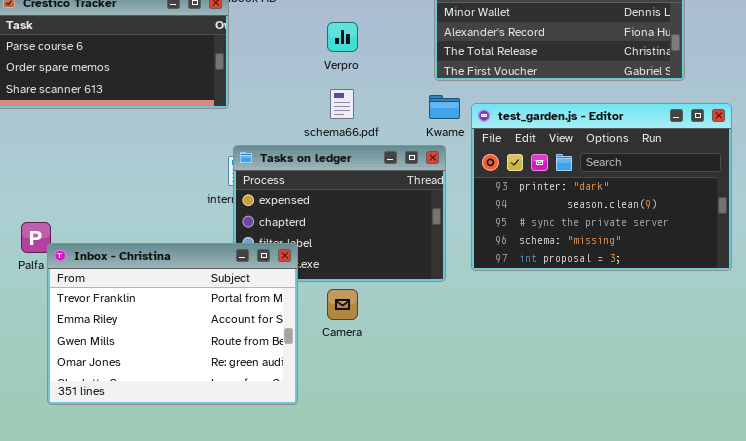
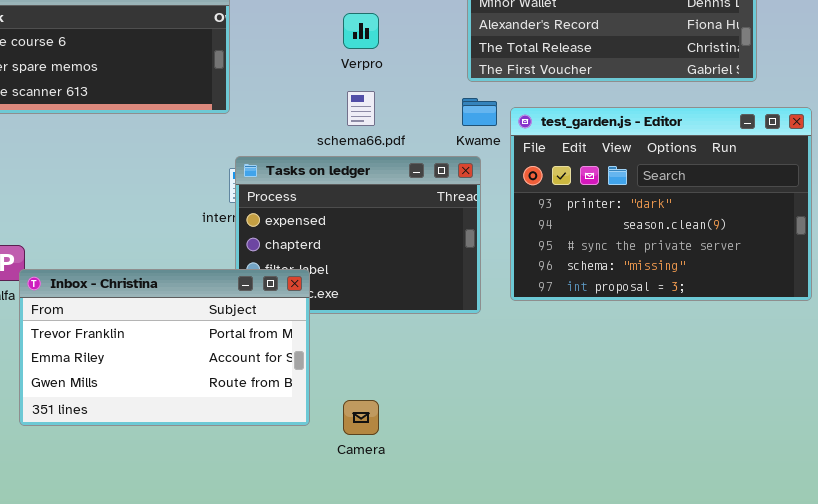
Inbox - Christina: [47,243,298,405] -> [19,269,310,426], resized
Camera: [327,289,358,320] -> [343,400,379,435], moved

